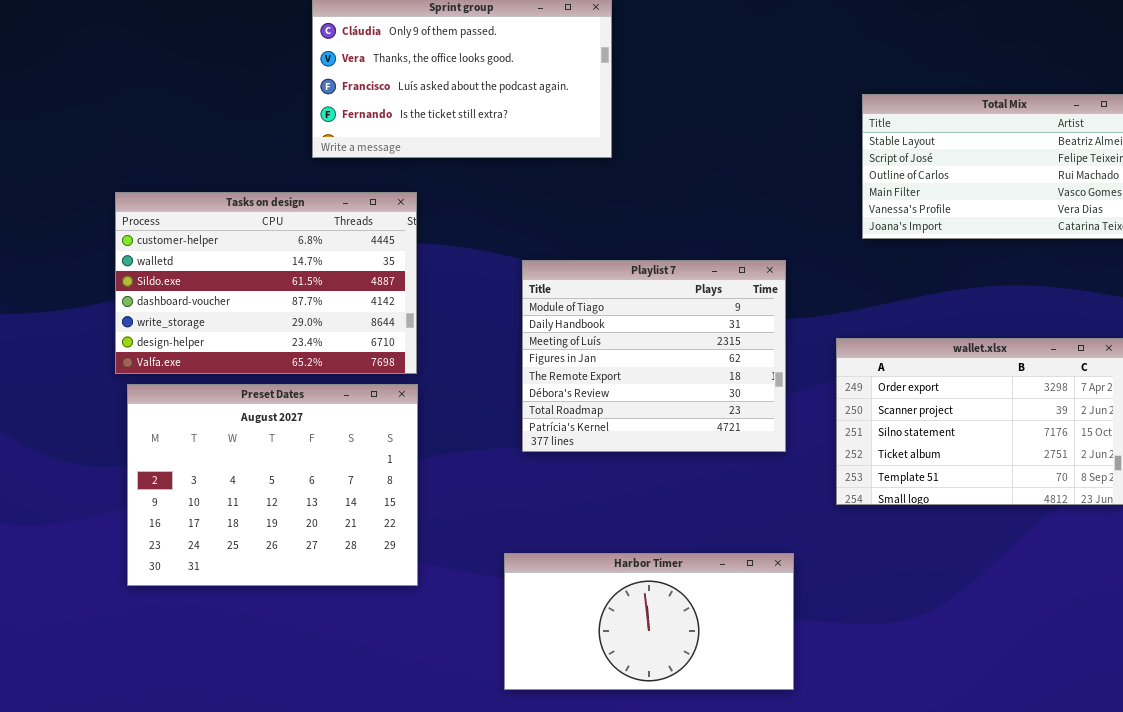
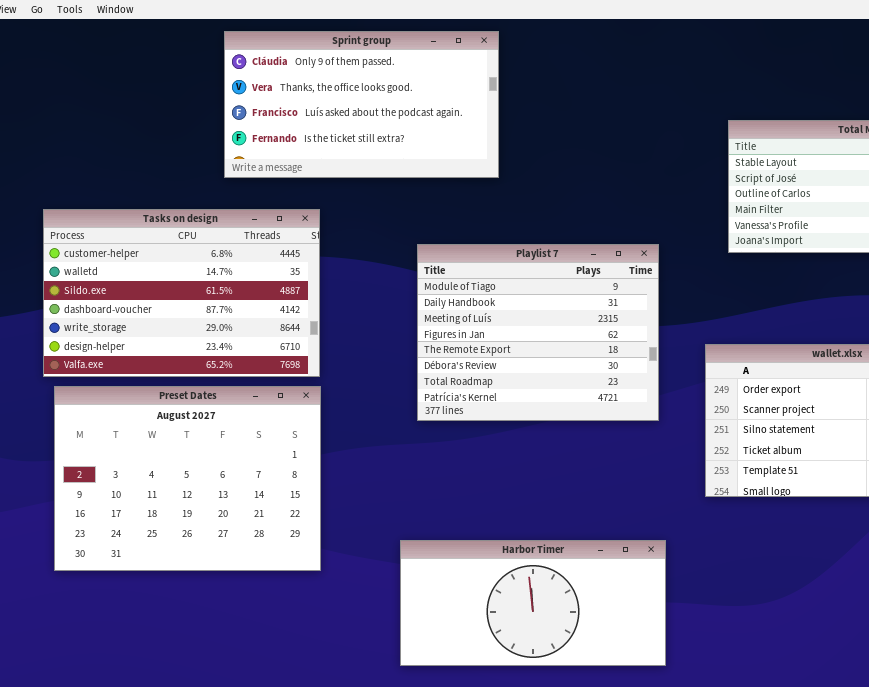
Playlist 7: [522,260,786,452] -> [417,244,659,421], moved

